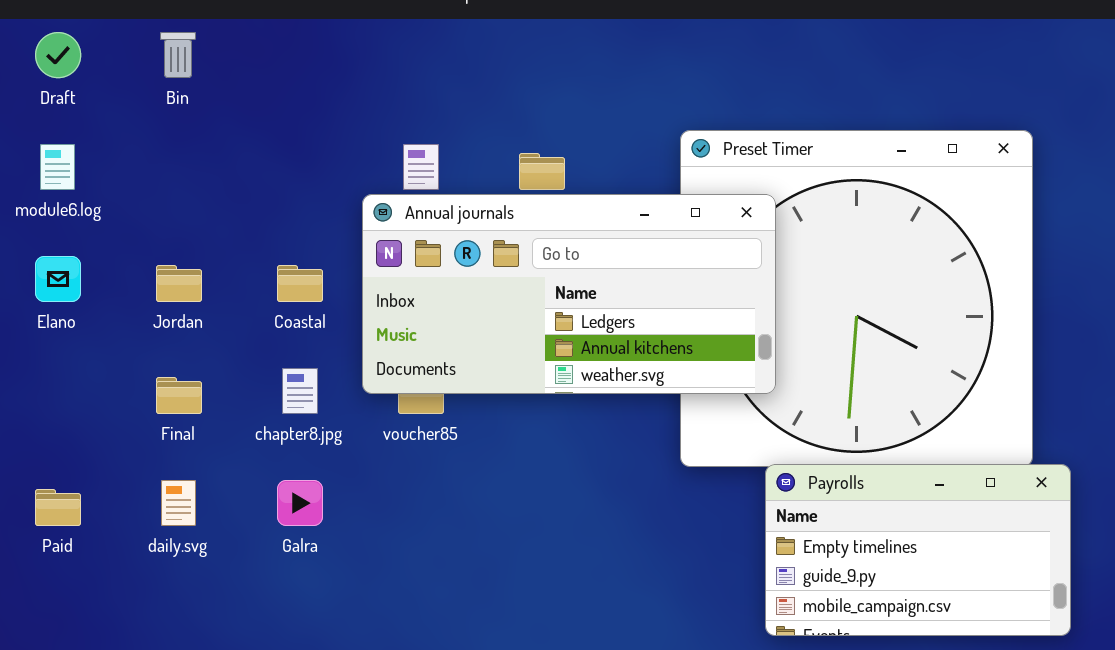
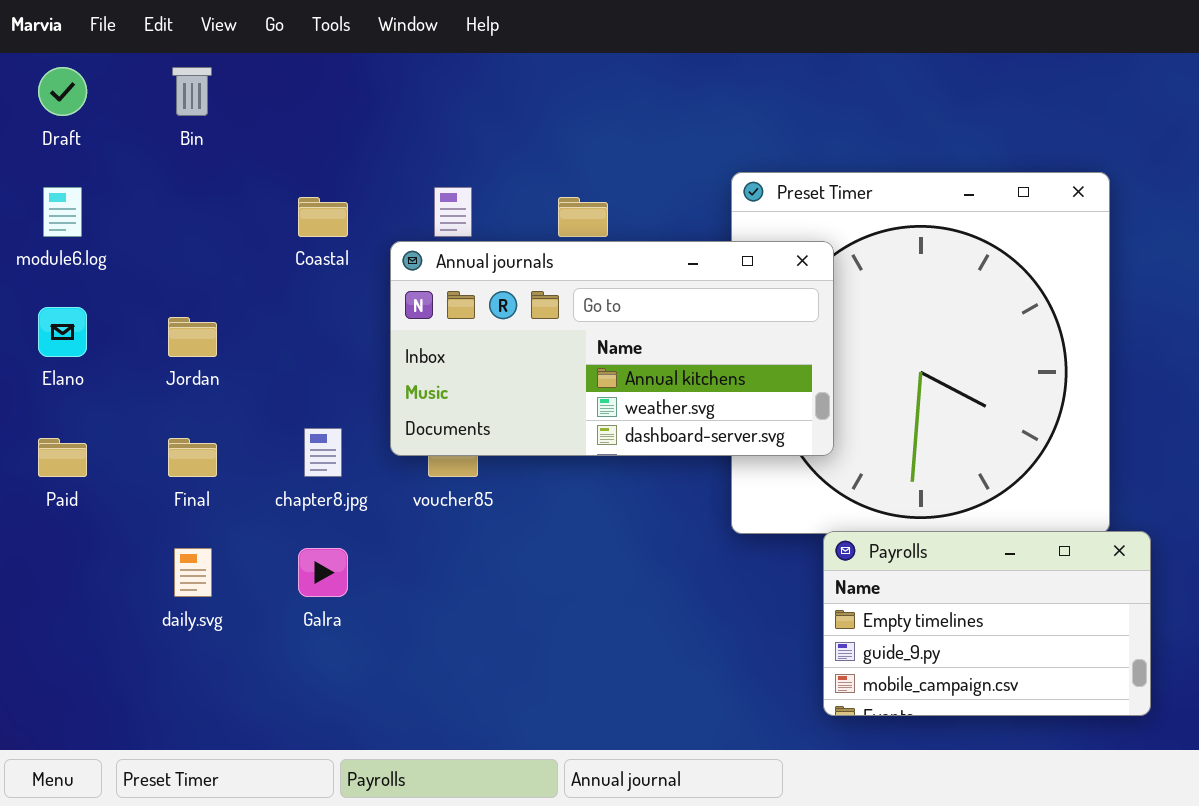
Annual journals: [362,194,776,394] -> [390,241,834,456], scrolled down 1 row
Coastal: [277,265,323,302] -> [298,197,348,237], moved
Paid: [35,489,81,526] -> [38,438,87,477], moved

